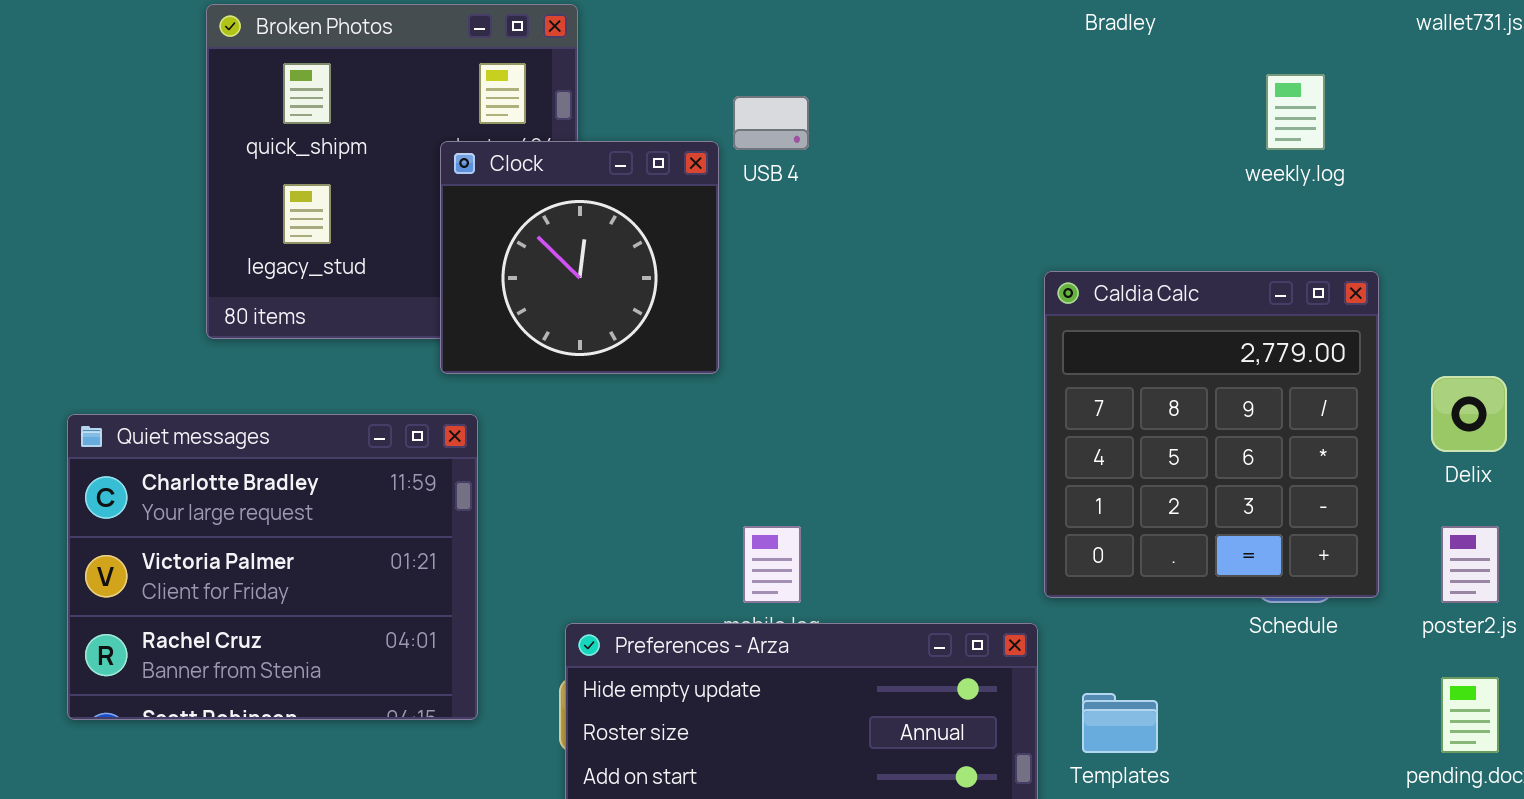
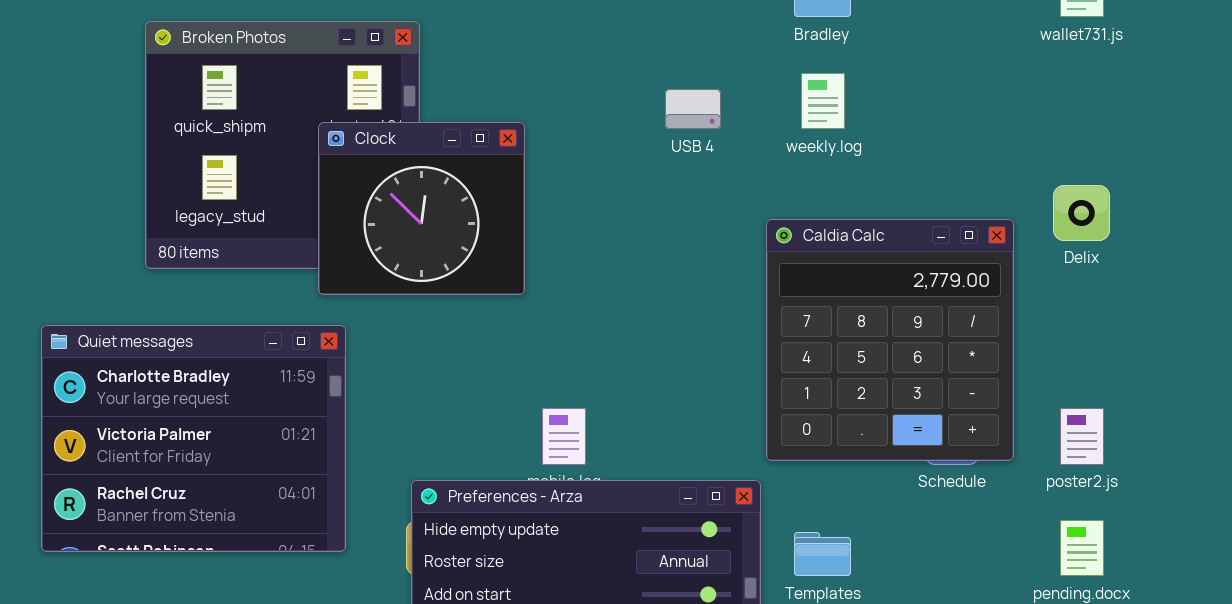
weekly.log: [1266,74,1325,150] -> [801,73,845,129], moved
USB 4: [733,96,809,150] -> [665,89,721,129], moved
Delix: [1431,376,1507,452] -> [1053,185,1110,241], moved

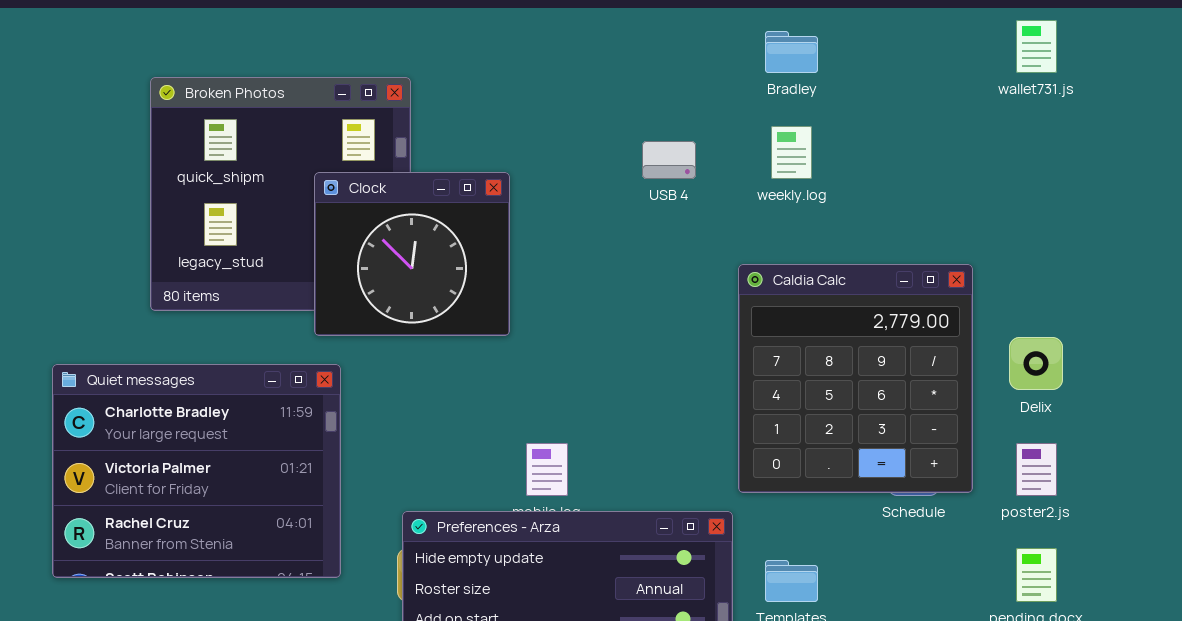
Delix: [1053,185,1110,241] -> [1009,337,1063,390], moved

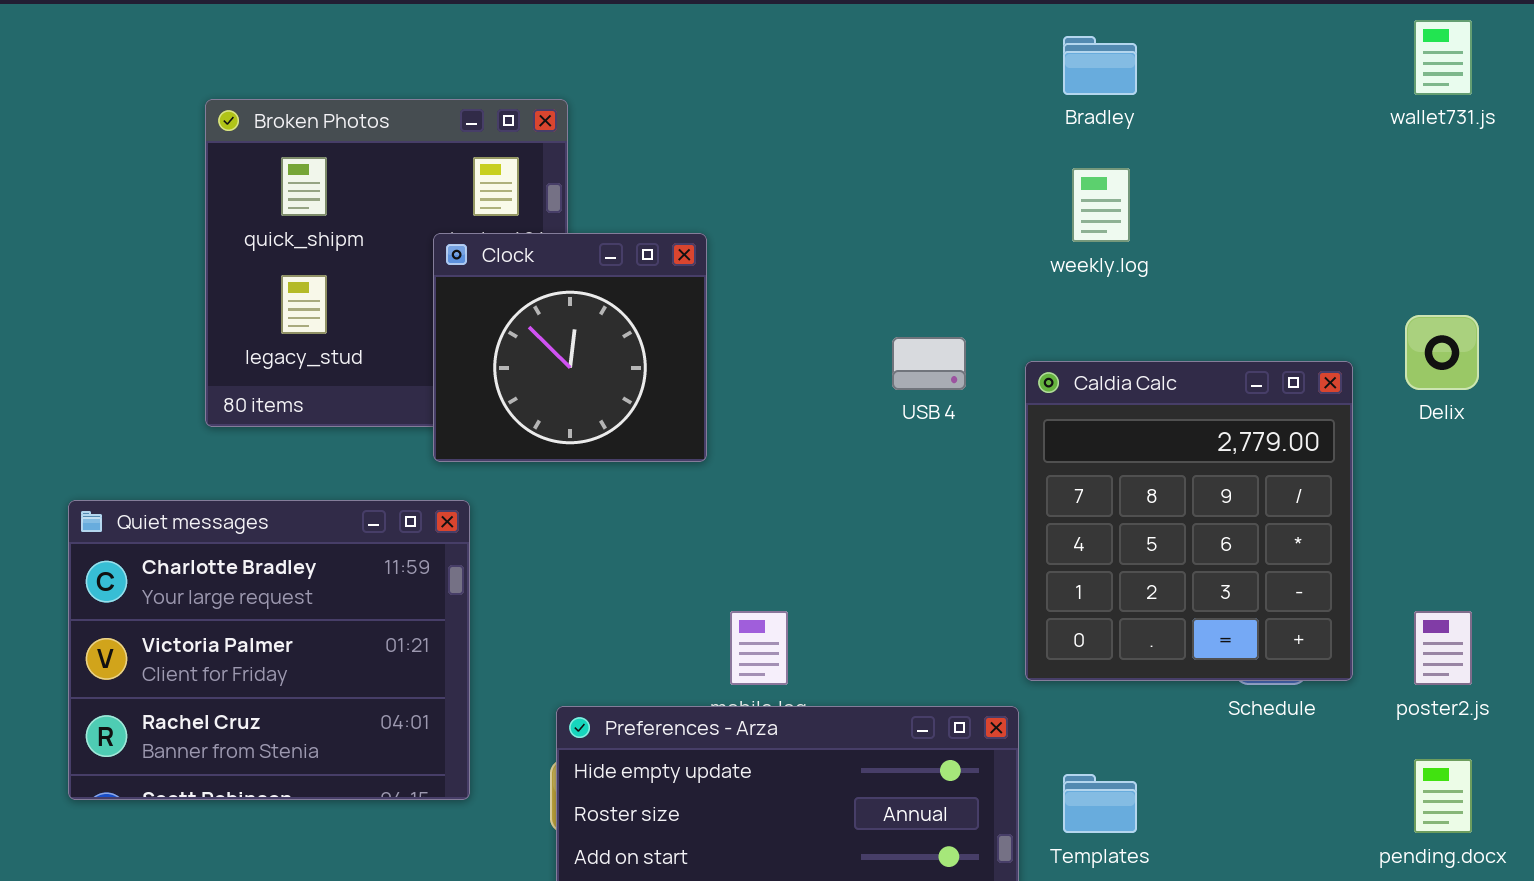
USB 4: [642,141,696,179] -> [892,337,966,390], moved
Delix: [1009,337,1063,390] -> [1405,315,1479,390], moved

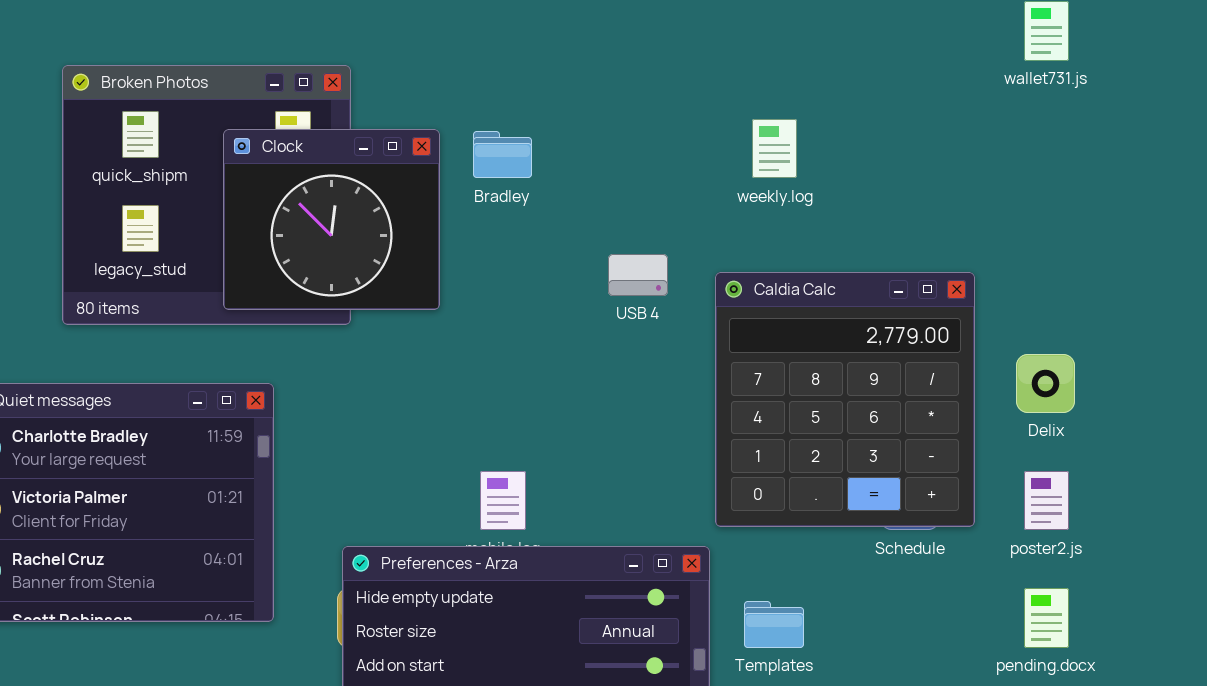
Bradley: [1063,36,1137,95] -> [473,131,532,178], moved
Clock: [433,233,707,462] -> [223,129,440,310], moved
Delix: [1405,315,1479,390] -> [1016,354,1075,413], moved

